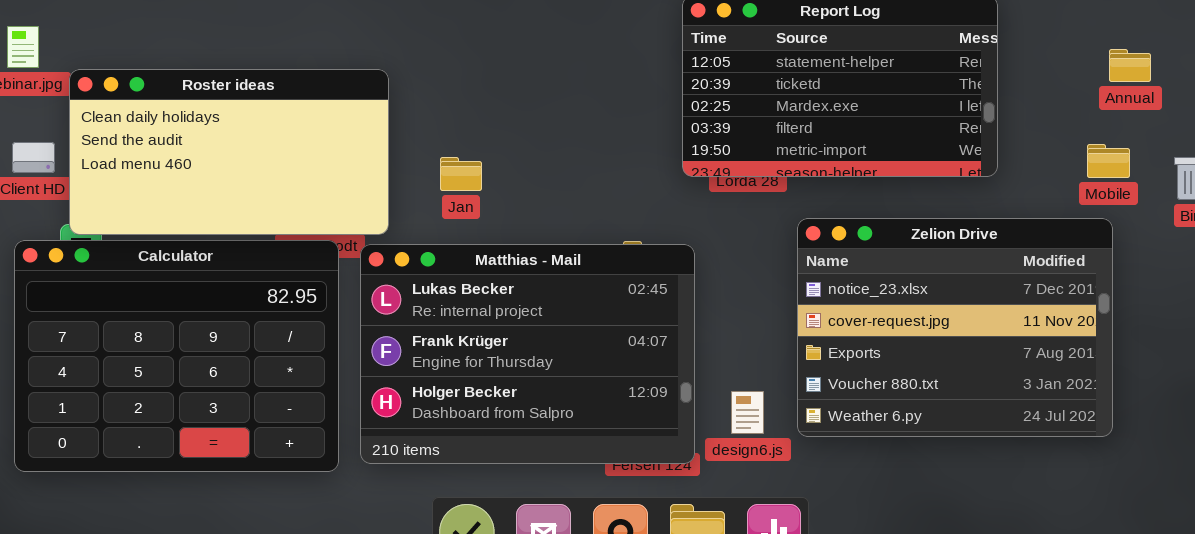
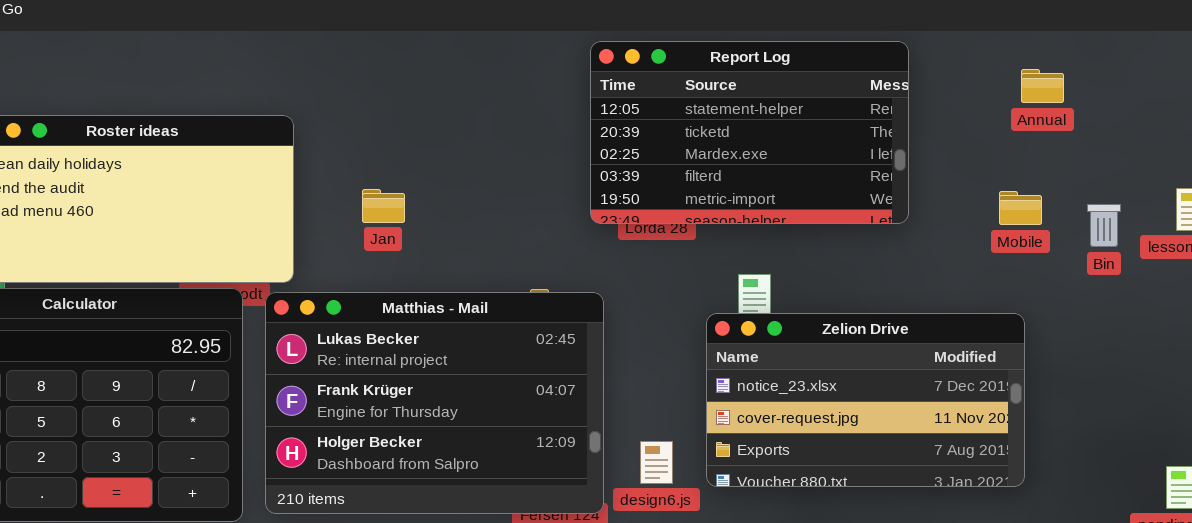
Annual: [1109,49,1151,82] -> [1021,69,1064,103], moved
Jan: [440,157,482,191] -> [362,189,405,223], moved
Zelion Drive: [797,218,1113,437] -> [706,313,1025,487], resized

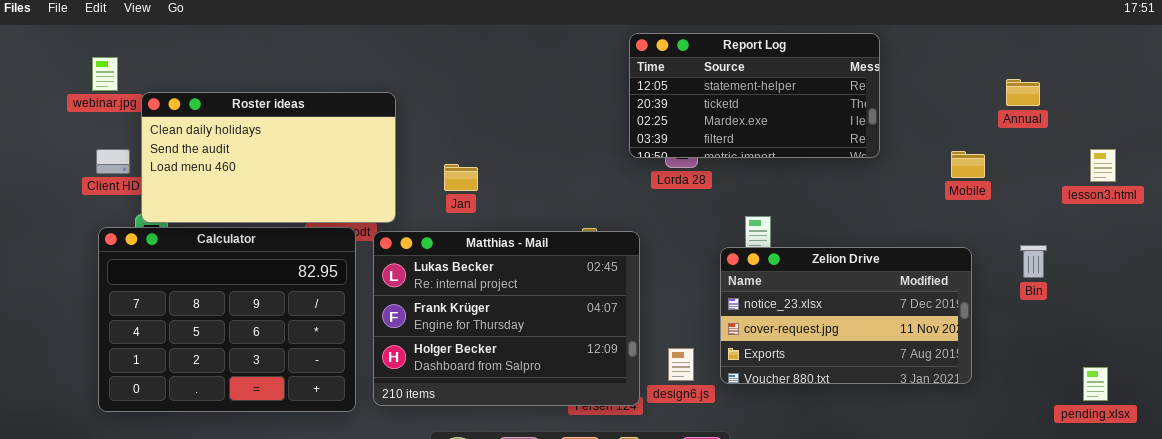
Report Log: [590,41,909,224] -> [629,33,880,158], resized
Annual: [1021,69,1064,103] -> [1006,79,1040,106], moved
Jan: [362,189,405,223] -> [444,164,478,191], moved
Bin: [1087,204,1121,247] -> [1020,245,1047,278], moved

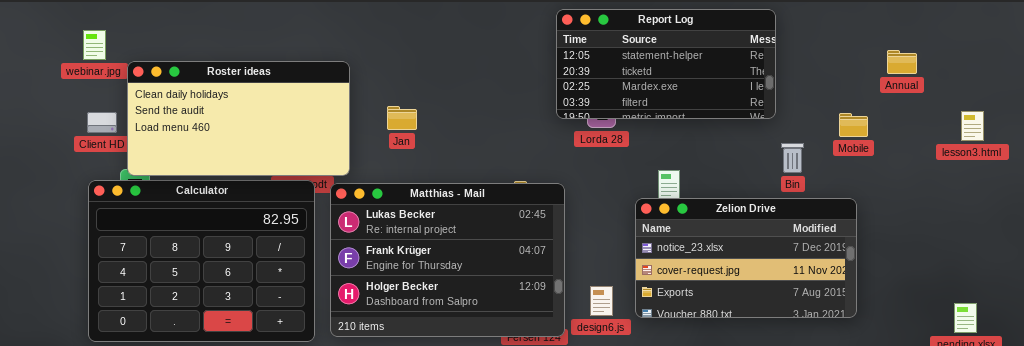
Jan: [444,164,478,191] -> [387,106,417,130], moved
Bin: [1020,245,1047,278] -> [781,143,804,173], moved

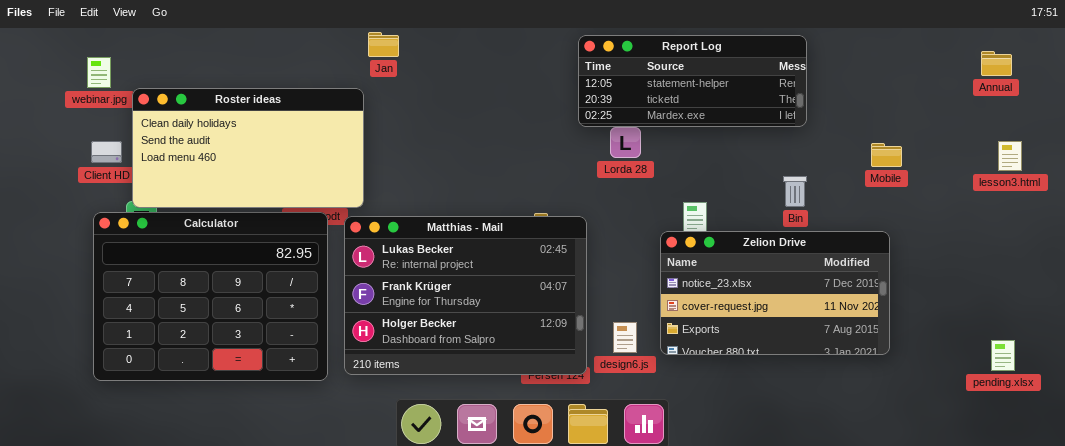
Report Log: [556,9,776,119] -> [578,35,807,127], resized
Annual: [887,50,917,74] -> [981,51,1012,76], moved
Jan: [387,106,417,130] -> [368,32,399,57], moved
Bin: [781,143,804,173] -> [783,176,807,207], moved

